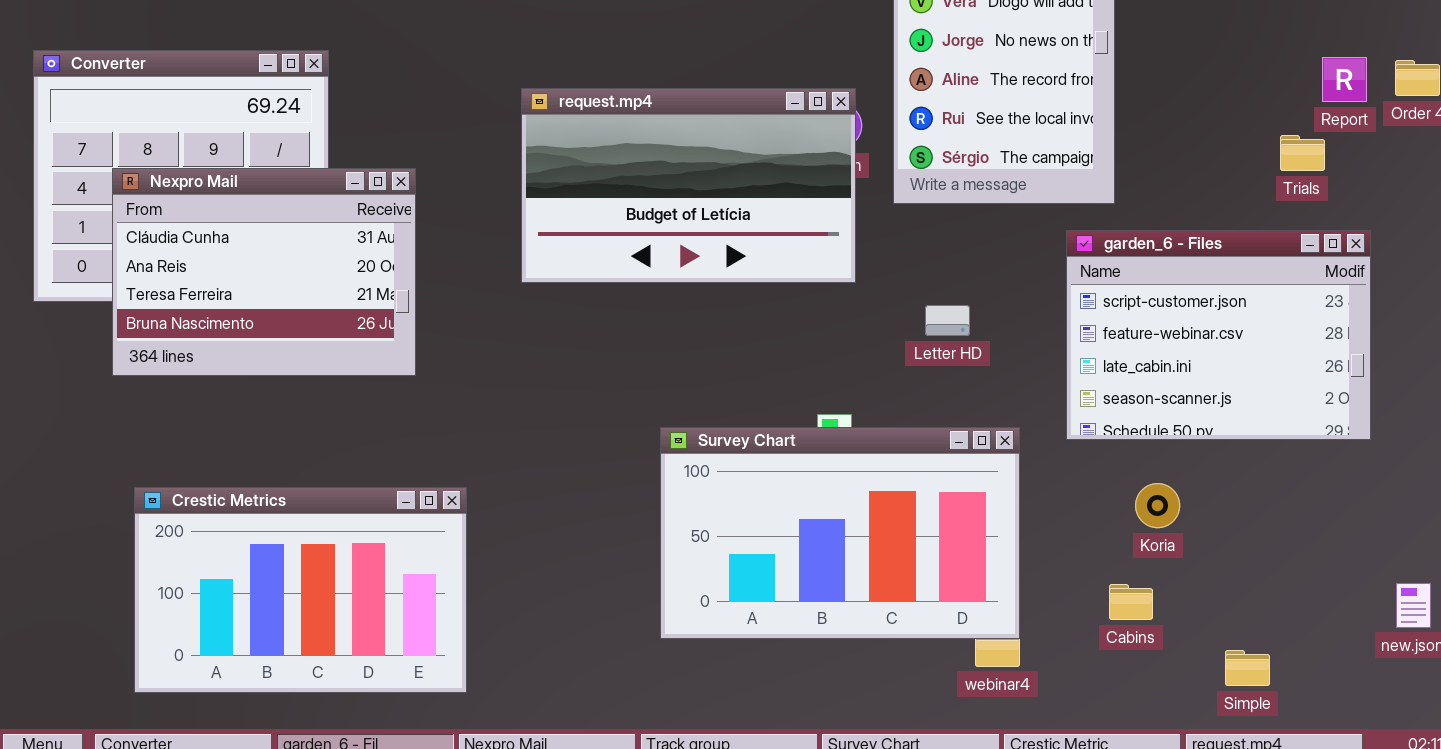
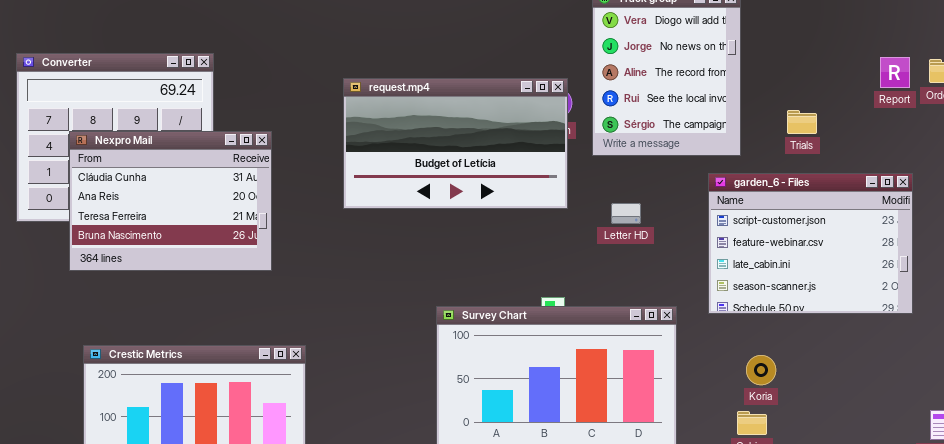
Trials: [1280,135,1325,171] -> [787,110,817,134], moved
Letter HD: [925,305,970,336] -> [611,203,641,224], moved
Koria: [1135,483,1180,528] -> [746,355,776,385], moved

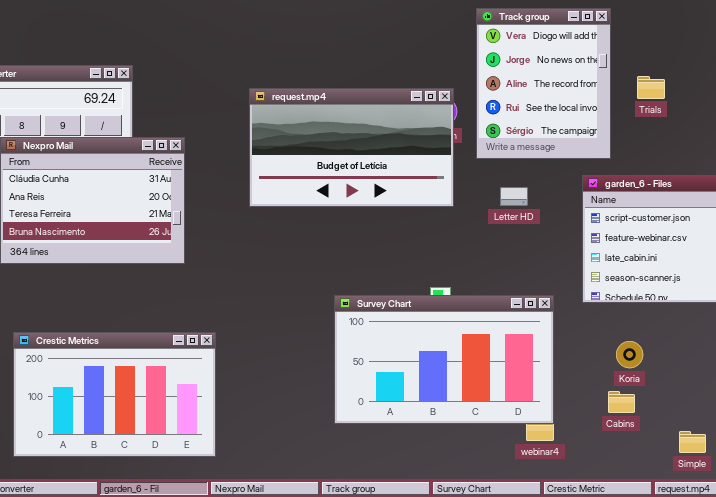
Trials: [787,110,817,134] -> [637,76,665,99], moved
Letter HD: [611,203,641,224] -> [500,187,528,206], moved

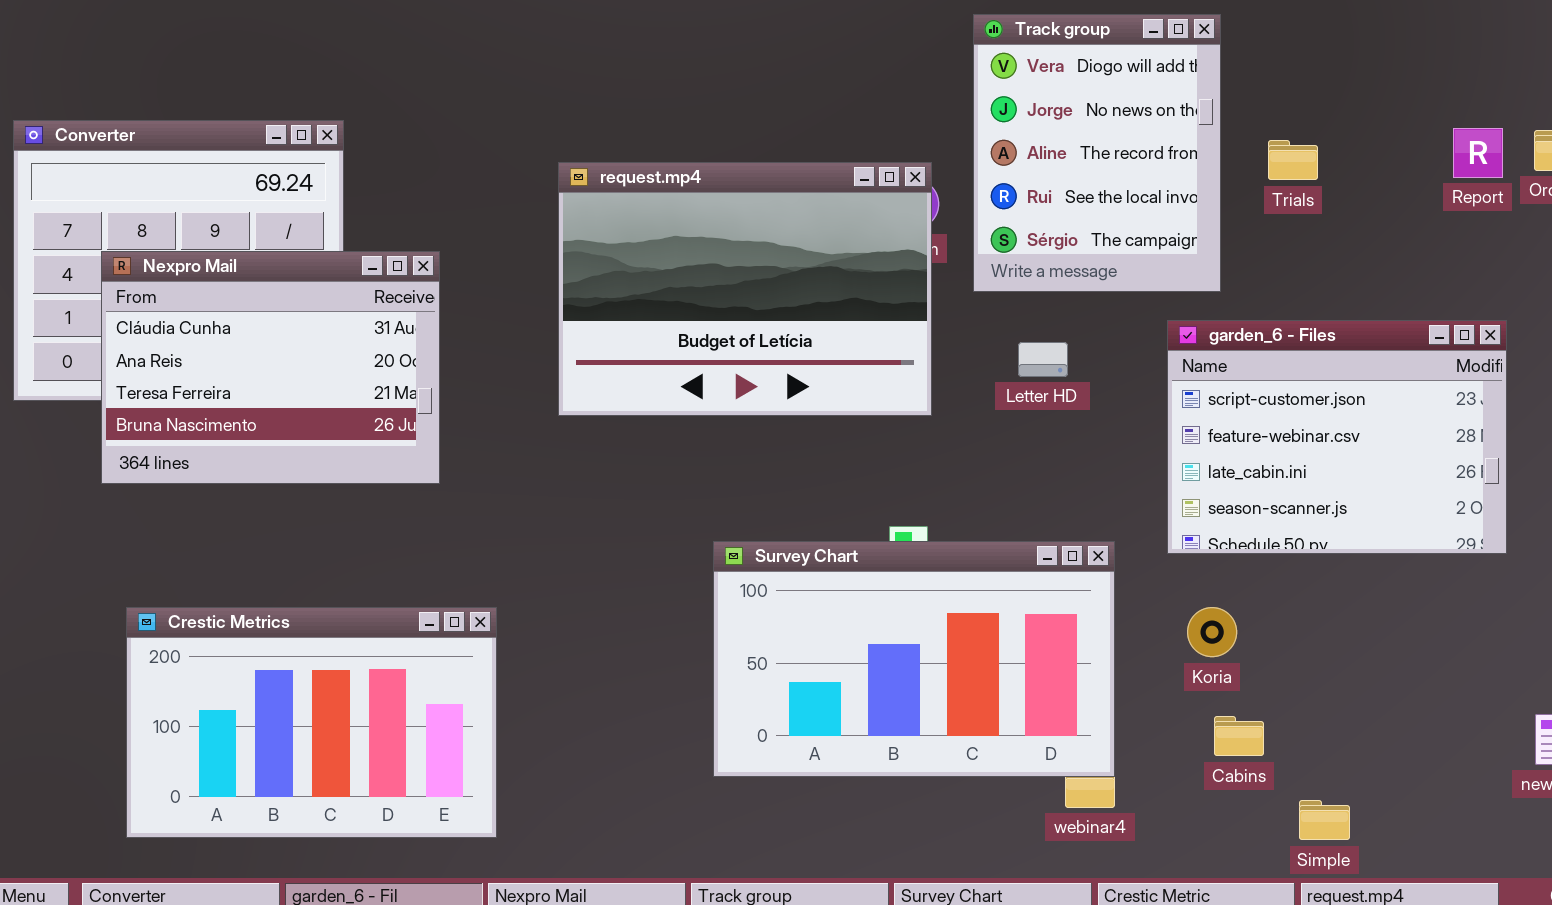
request.mp4: [249,88,454,207] -> [558,162,932,416], resized
Koria: [616,341,643,368] -> [1187,607,1237,657], moved
Simple: [679,431,706,453] -> [1299,800,1350,840], moved

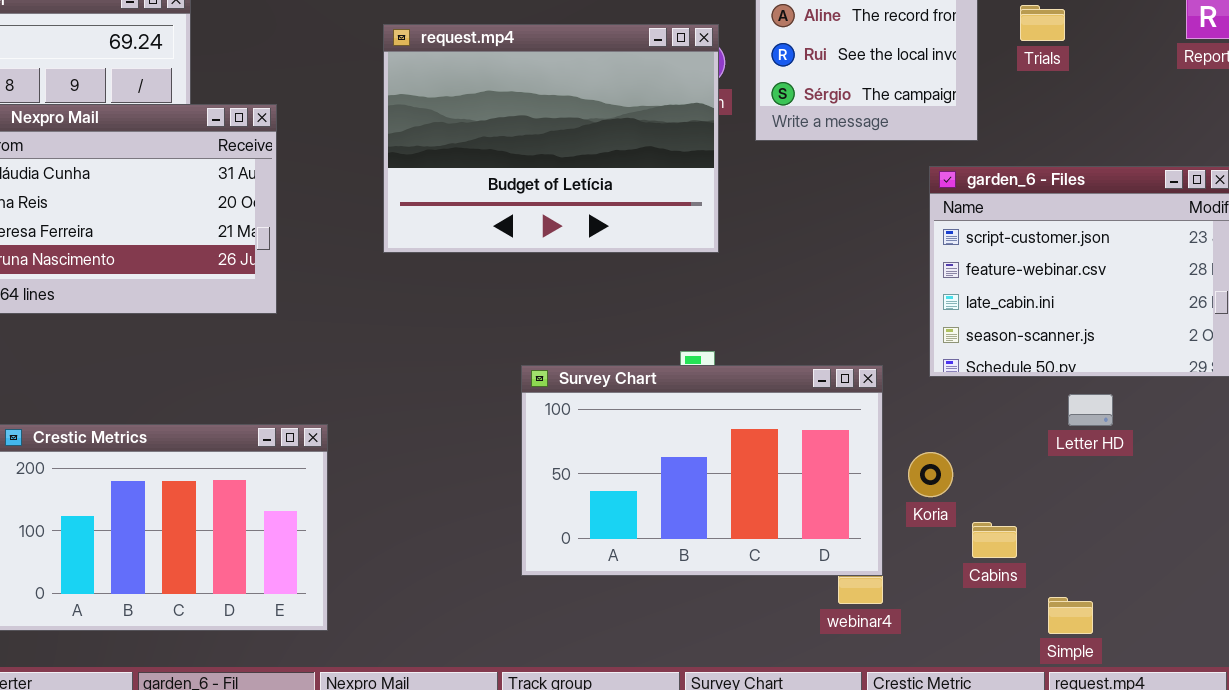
Letter HD: [1018,342,1068,377] -> [1068,394,1113,426], moved
Koria: [1187,607,1237,657] -> [908,452,953,497], moved

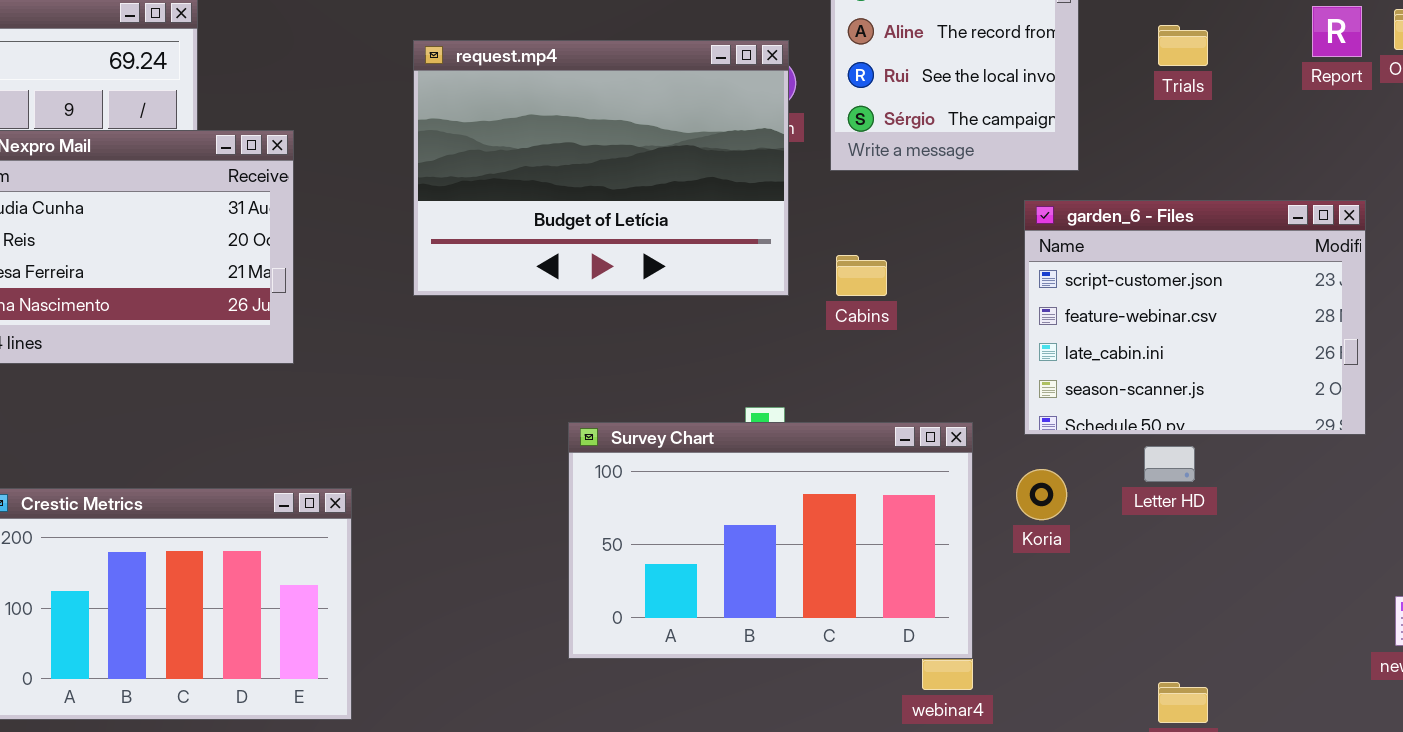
Trials: [1020,5,1065,41] -> [1158,25,1208,66], moved
Letter HD: [1068,394,1113,426] -> [1144,446,1195,482], moved
Koria: [908,452,953,497] -> [1016,469,1067,520], moved
Cabins: [972,522,1017,558] -> [836,255,887,296], moved

